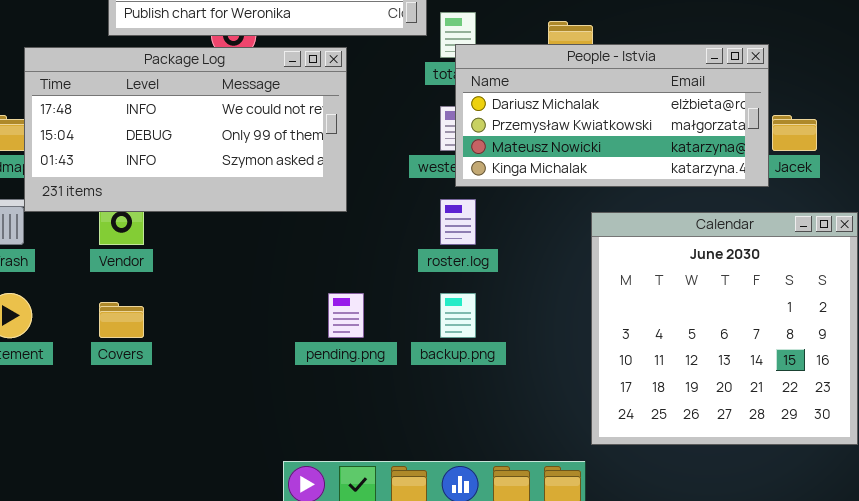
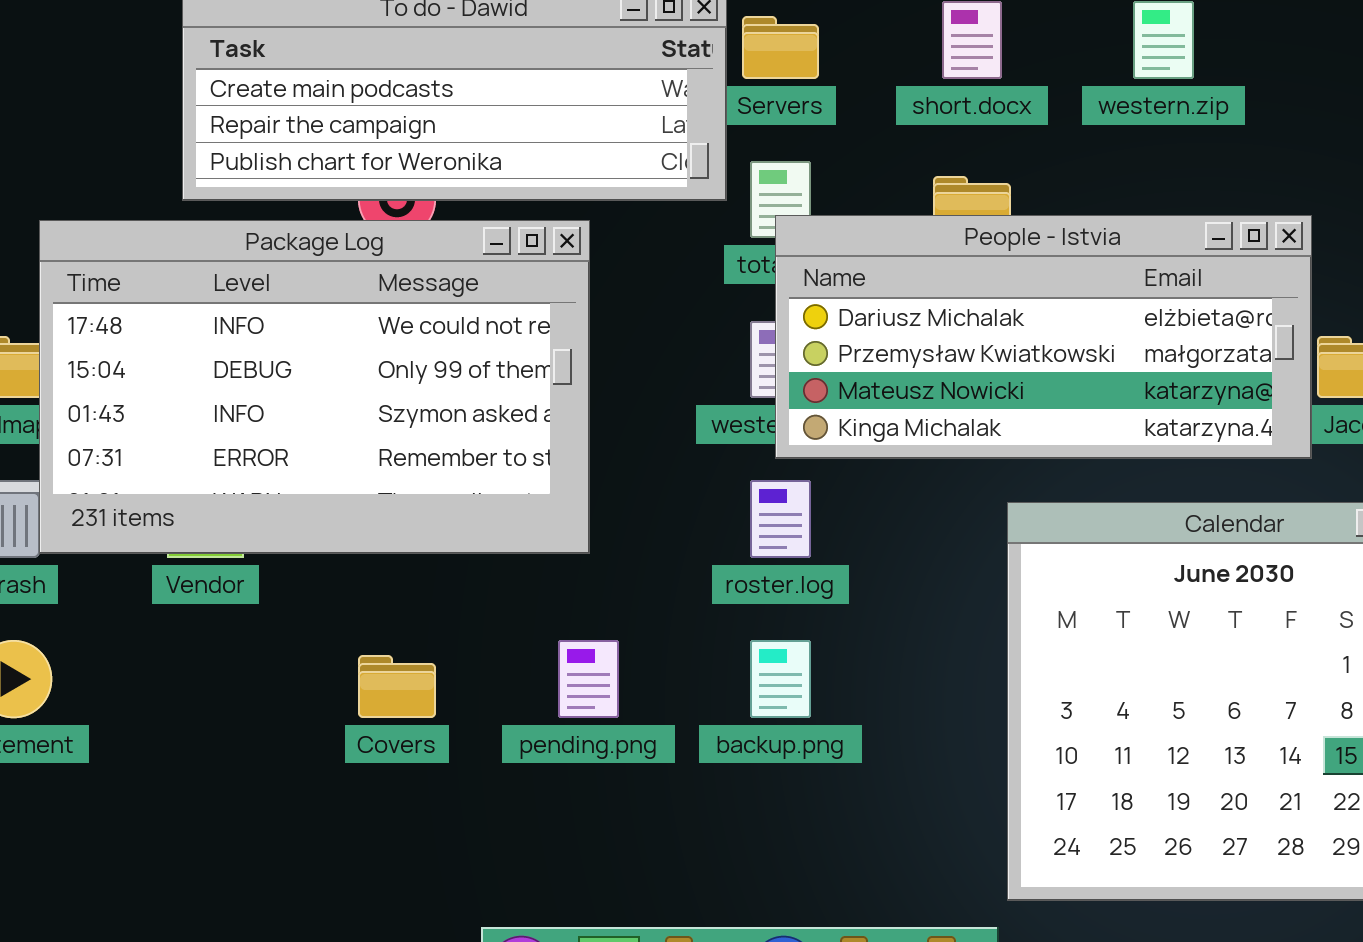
Package Log: [24,47,347,212] -> [39,220,590,554], resized
Covers: [99,302,144,338] -> [358,655,436,718], moved

